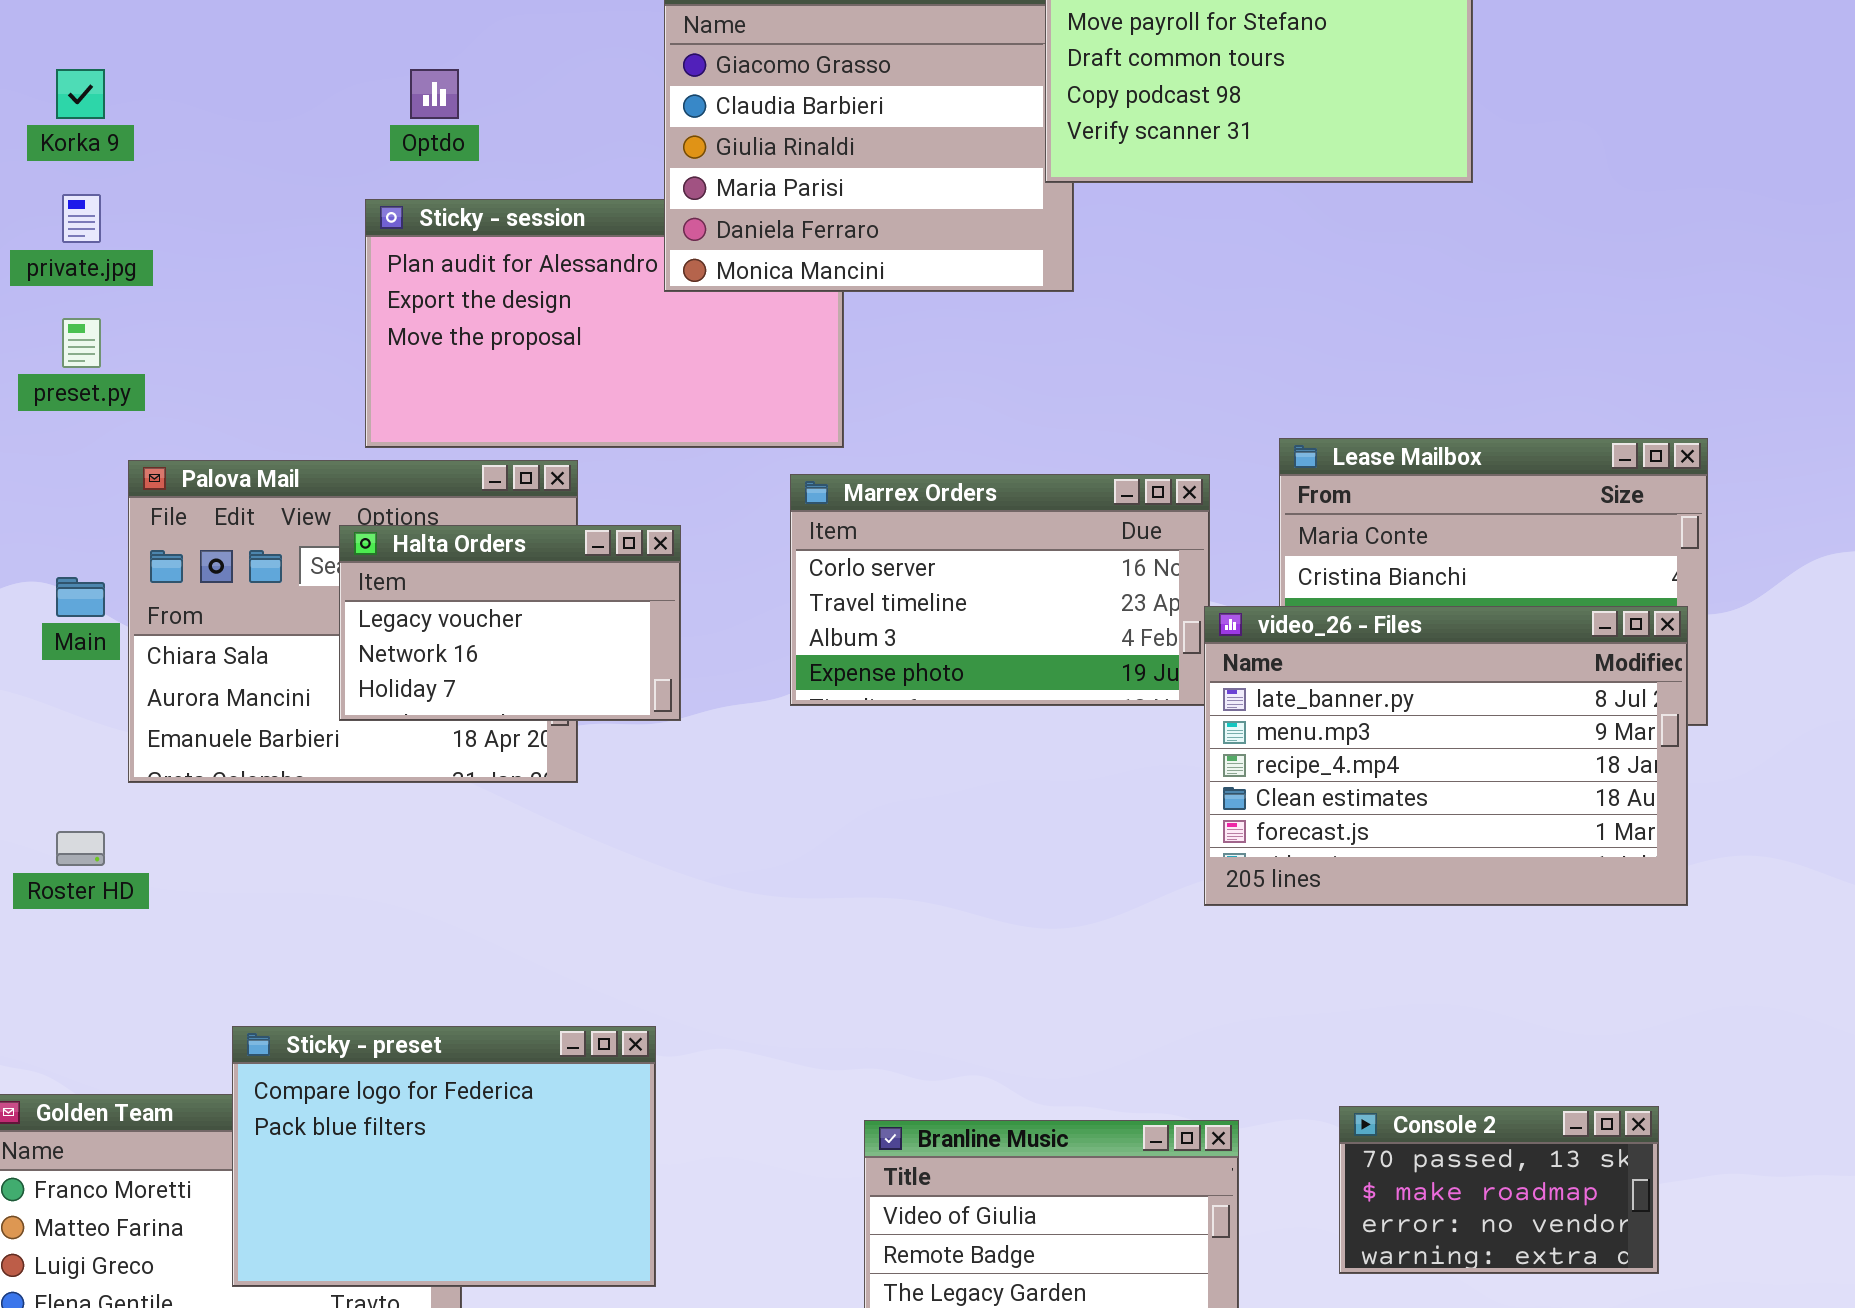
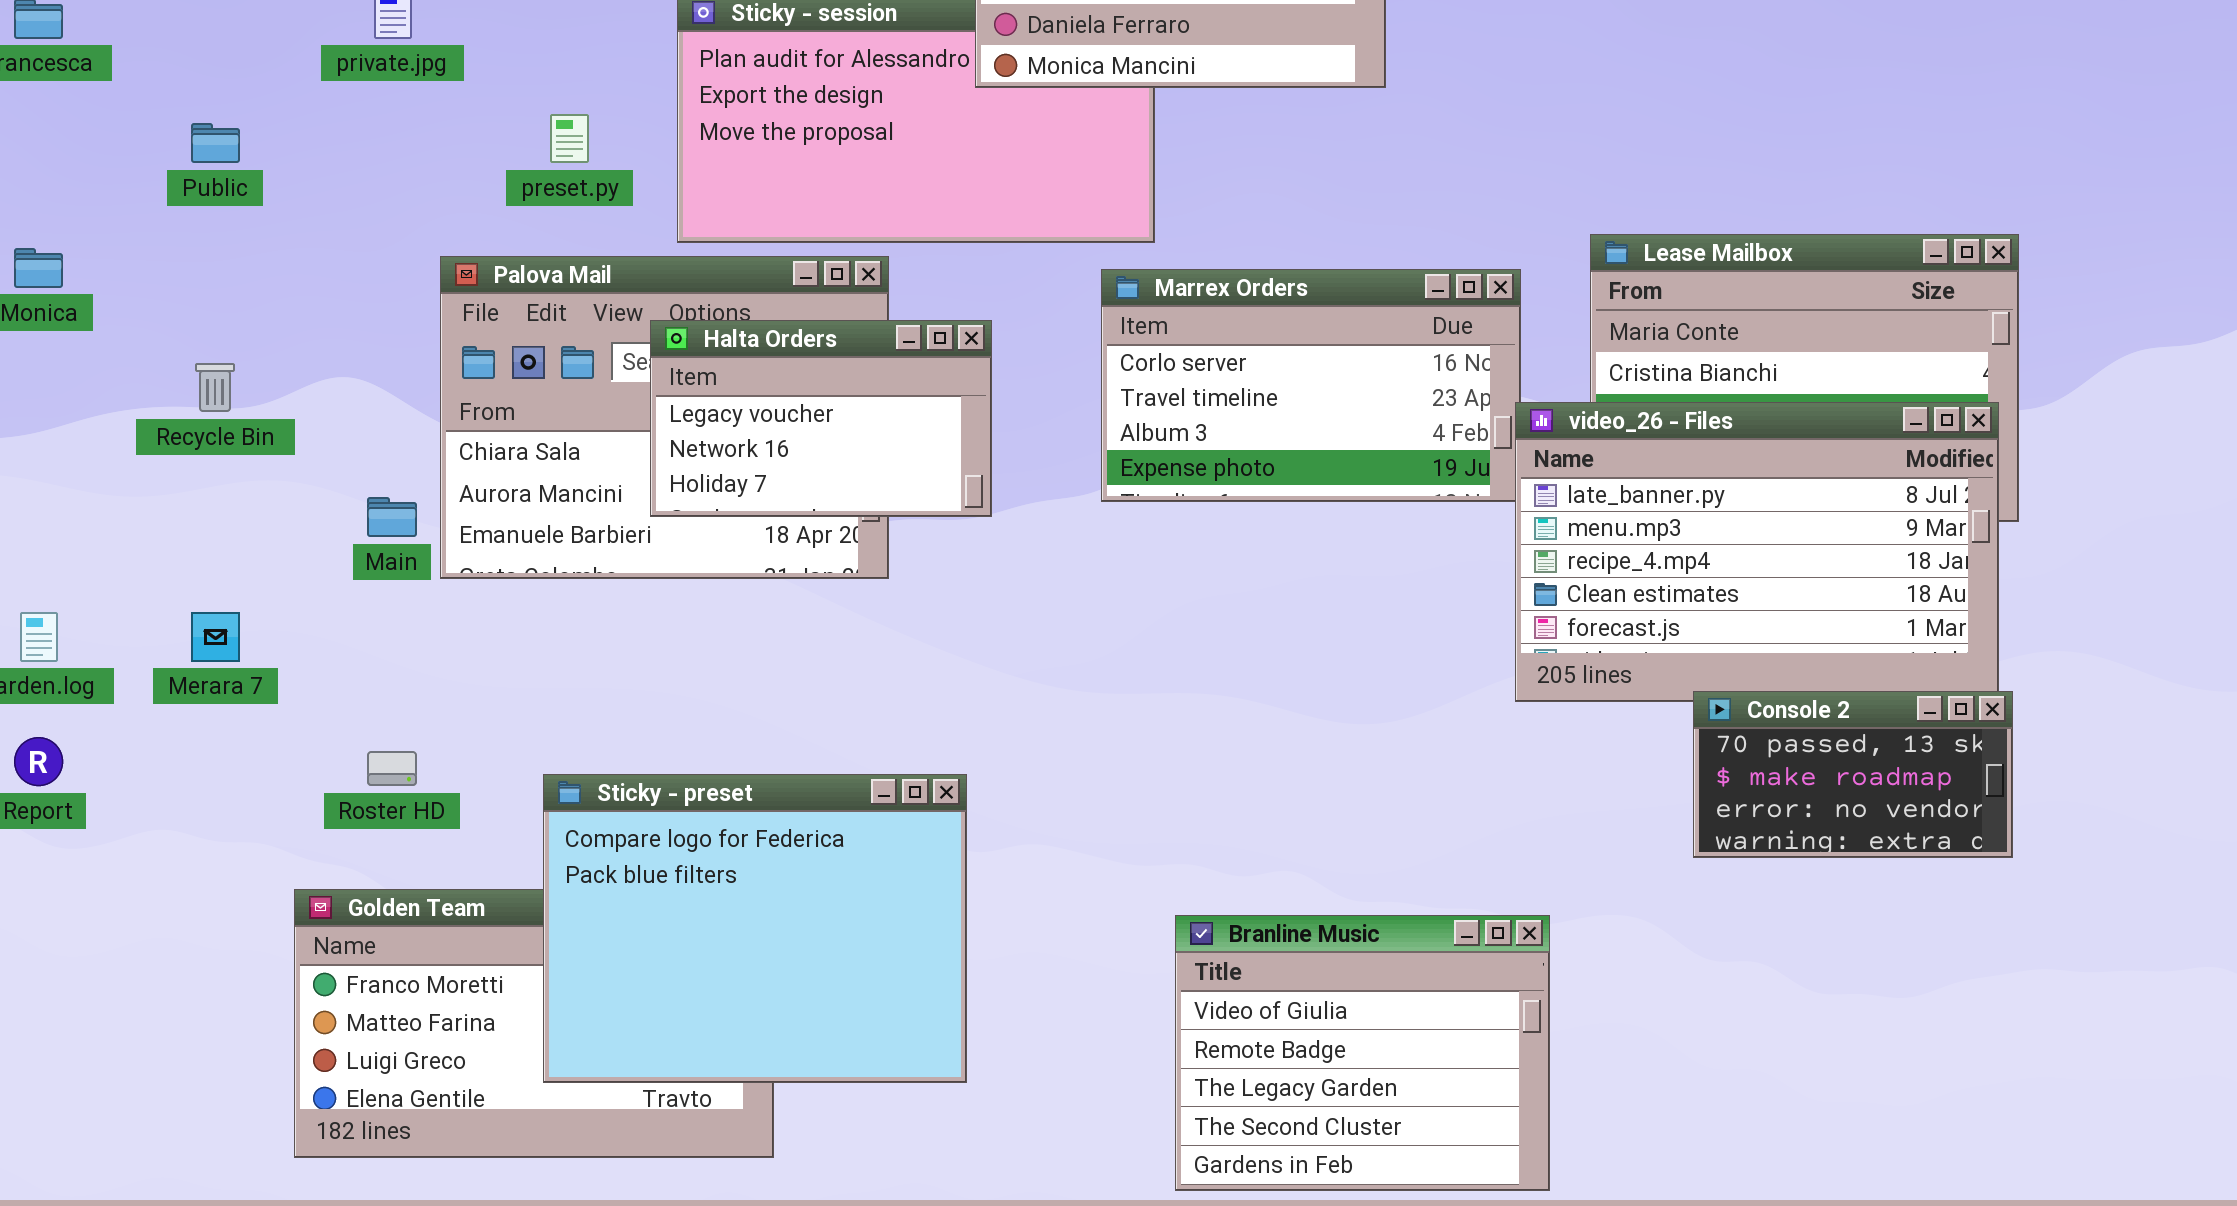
preset.py: [62,318,101,368] -> [550,114,589,163], moved
Main: [56,577,105,617] -> [367,497,417,537], moved
Roster HD: [56,831,105,866] -> [367,751,417,786], moved
Sticky - preset: [232,1026,656,1287] -> [543,774,967,1083], resized
Console 2: [1339,1106,1659,1274] -> [1693,691,2013,858], moved

